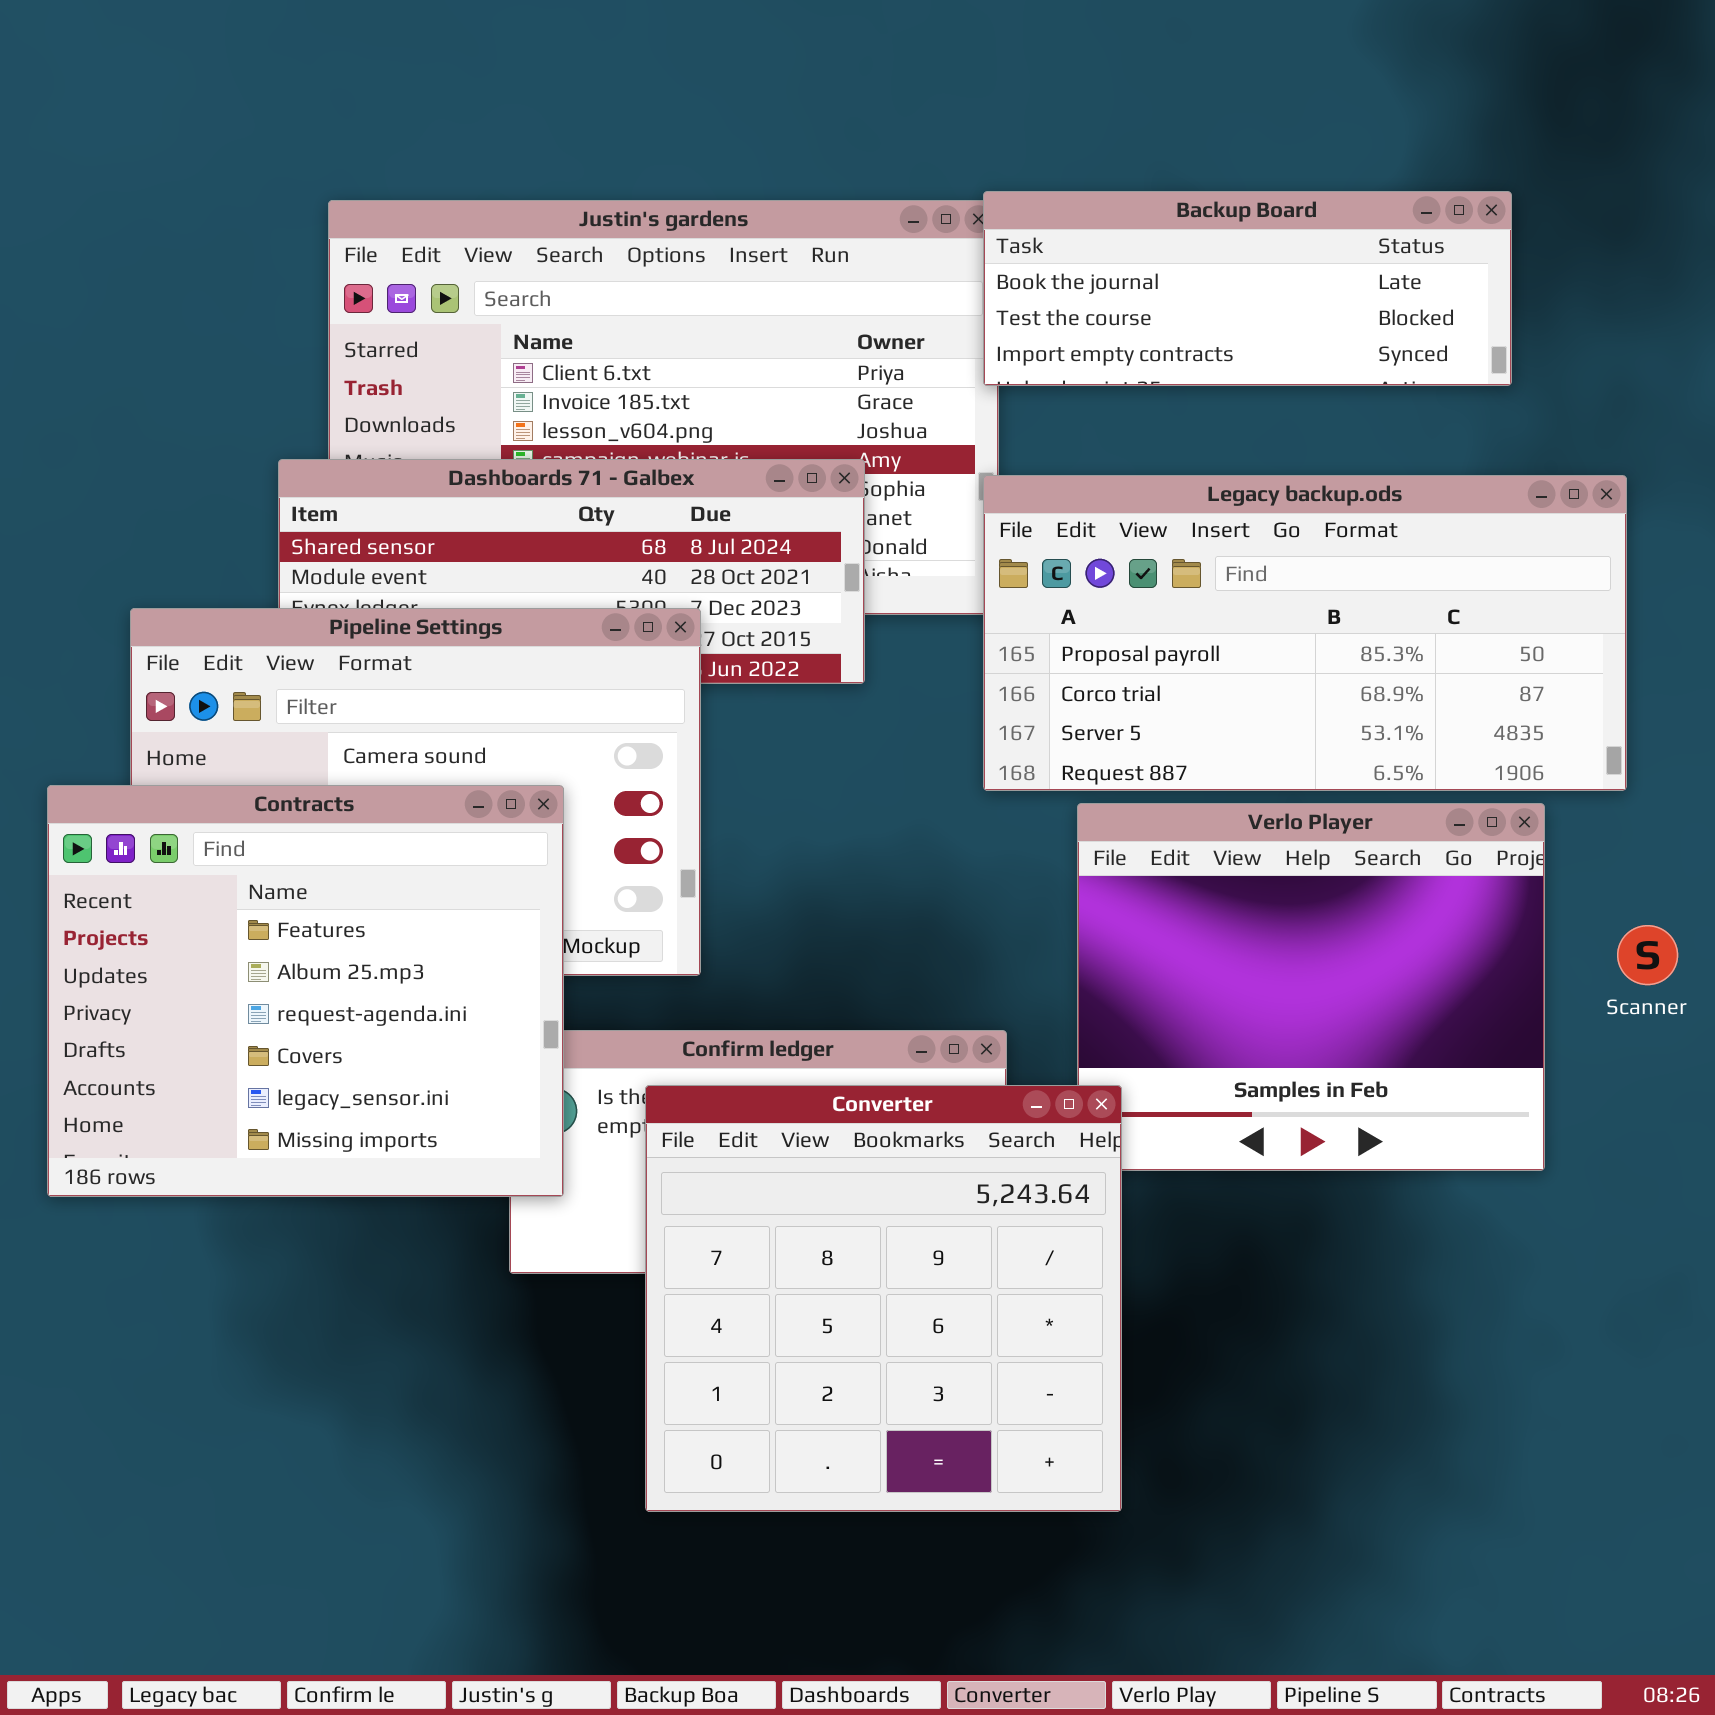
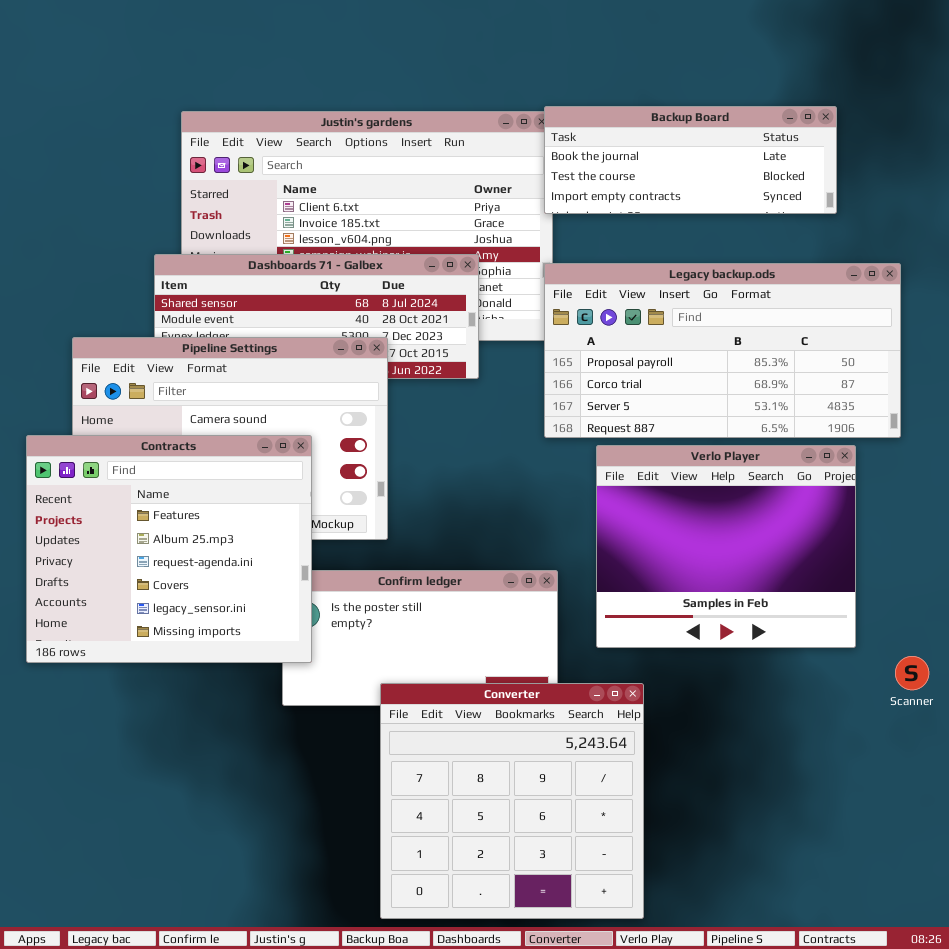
Scanner: [1617,925,1678,985] -> [895,656,929,690], moved
Converter: [645,1085,1122,1512] -> [380,683,644,919], moved

